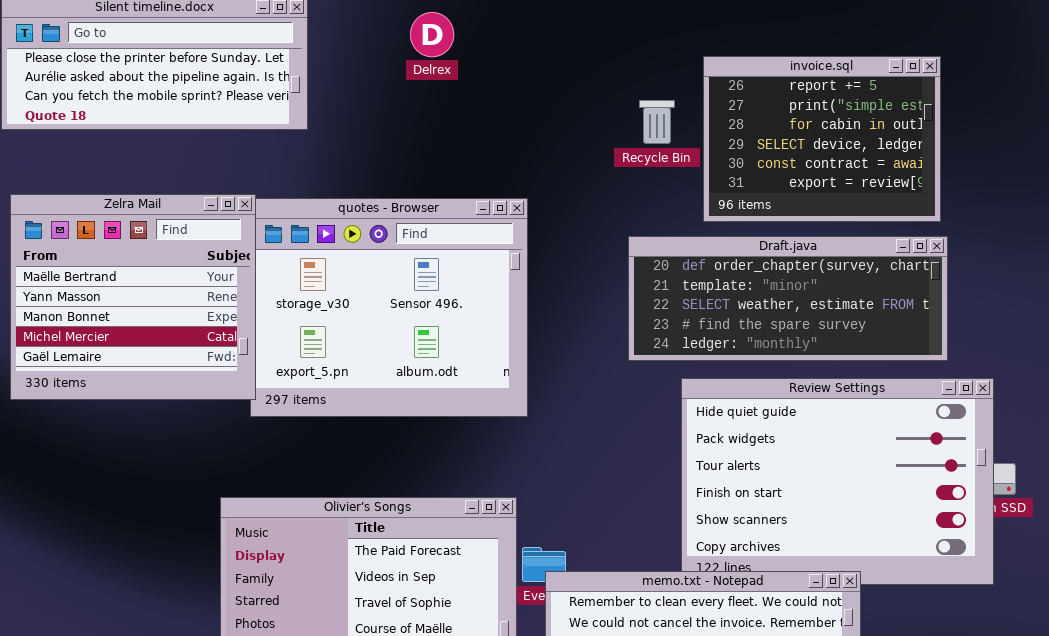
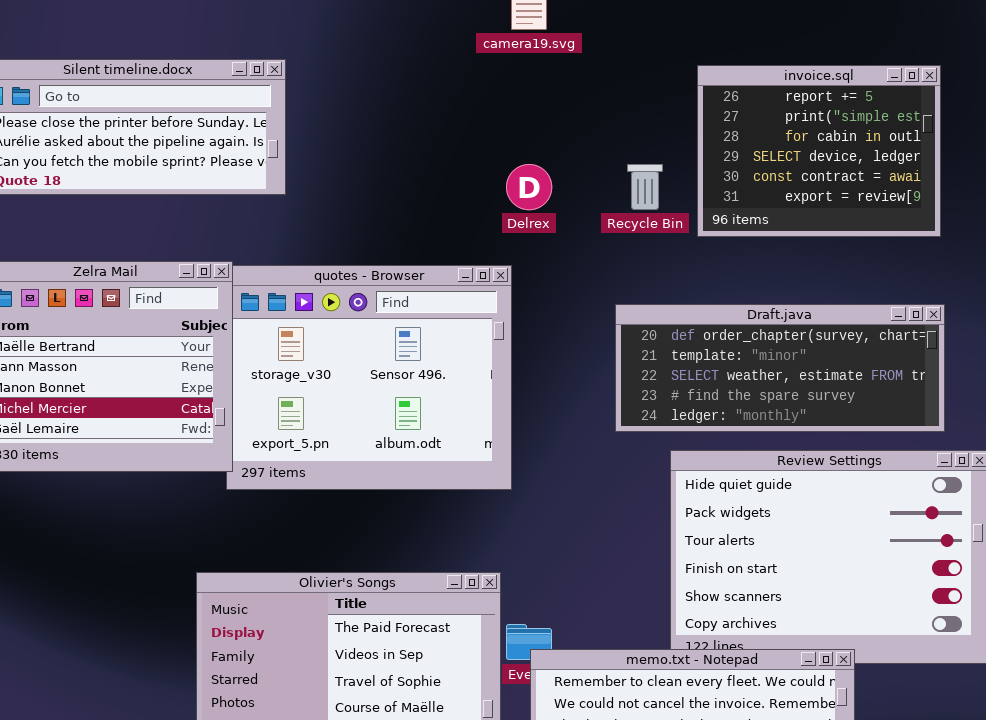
Delrex: [410,12,454,57] -> [506,164,552,210], moved
invoice.sql: [703,56,941,222] -> [697,65,941,237], moved

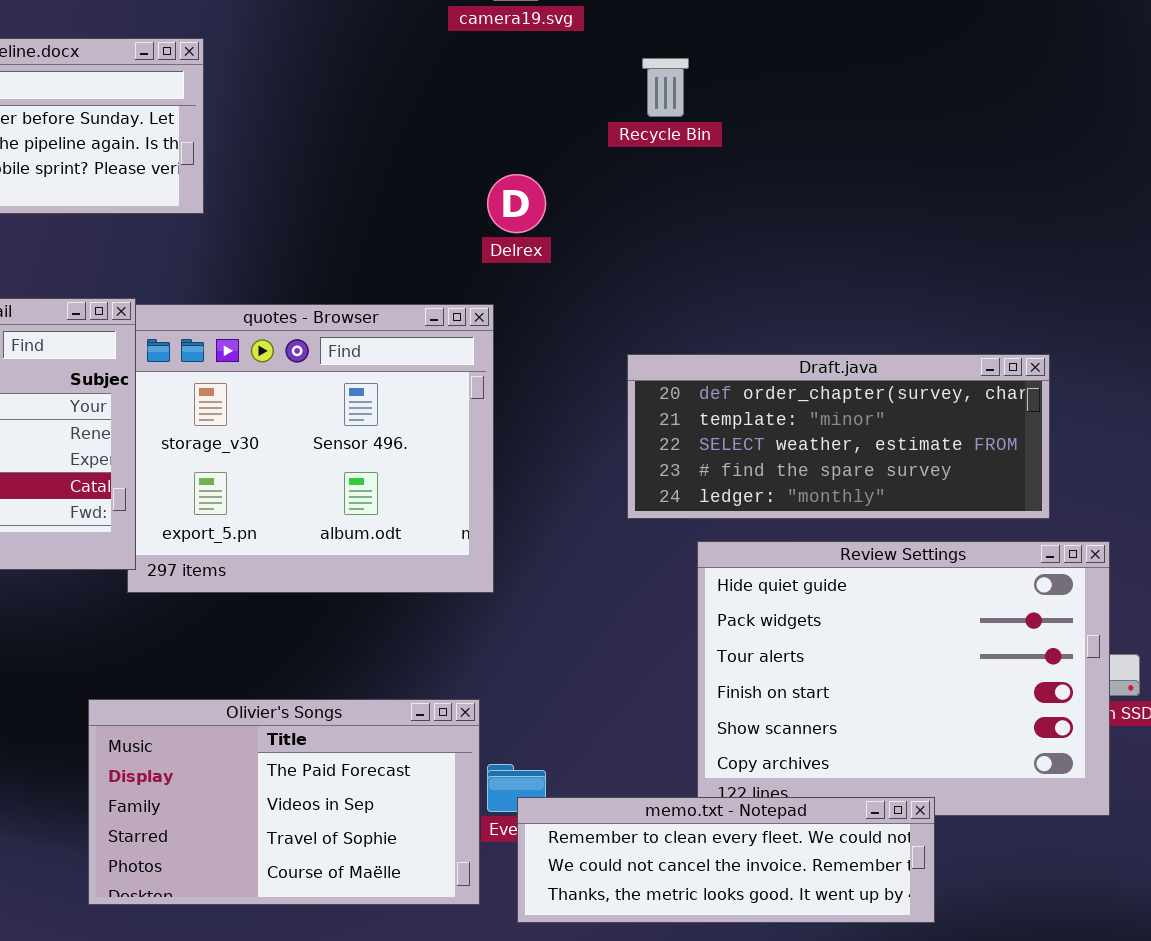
invoice.sql: [697,65,941,237] -> none, closed
Recycle Bin: [627,164,663,210] -> [642,58,689,117], moved

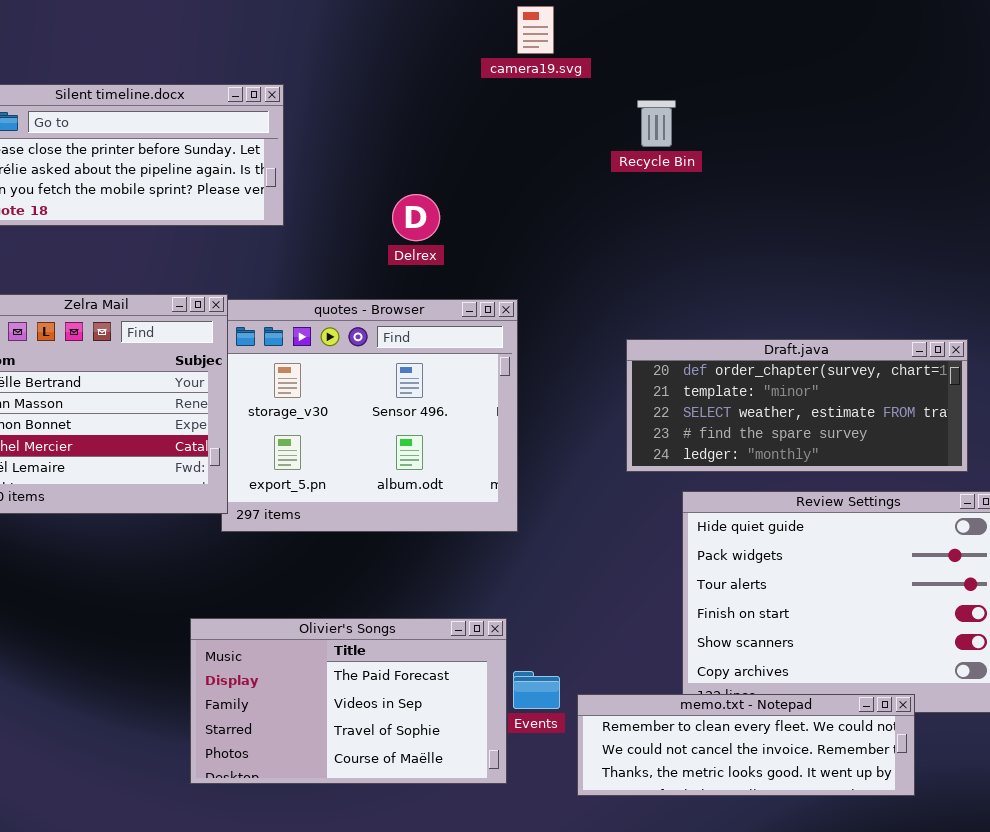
Delrex: [487,174,546,233] -> [392,194,440,241], moved
memo.txt - Notepad: [517,797,935,923] -> [577,694,915,796], moved

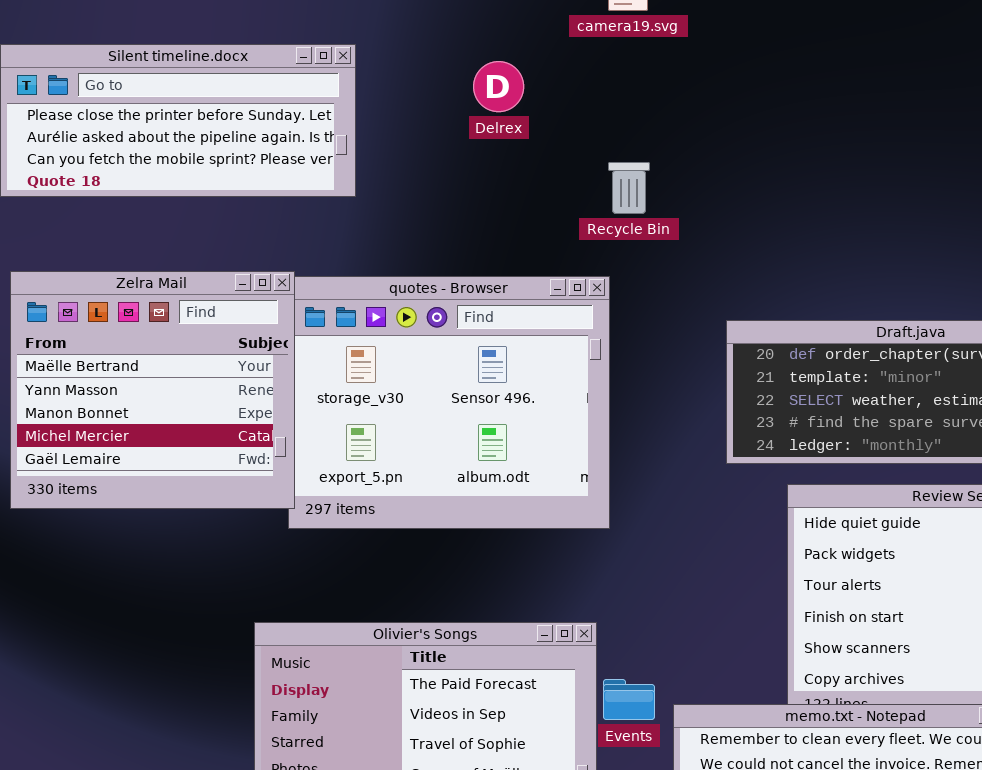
Recycle Bin: [637,100,676,147] -> [608,162,650,214], moved
Delrex: [392,194,440,241] -> [473,61,524,112], moved

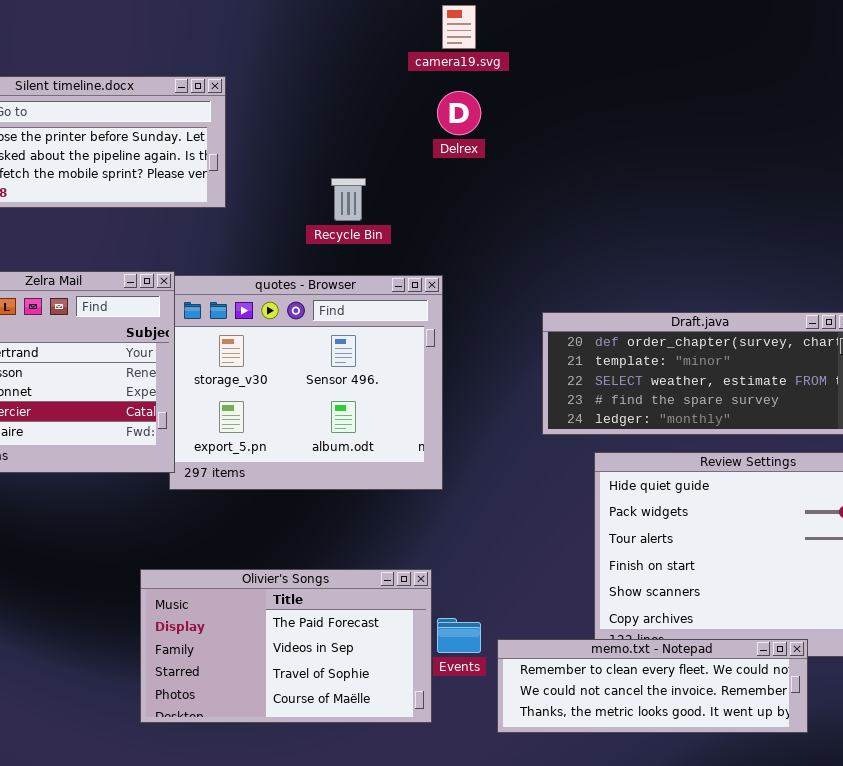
Delrex: [473,61,524,112] -> [437,91,481,135], moved
Recycle Bin: [608,162,650,214] -> [331,178,366,221], moved

